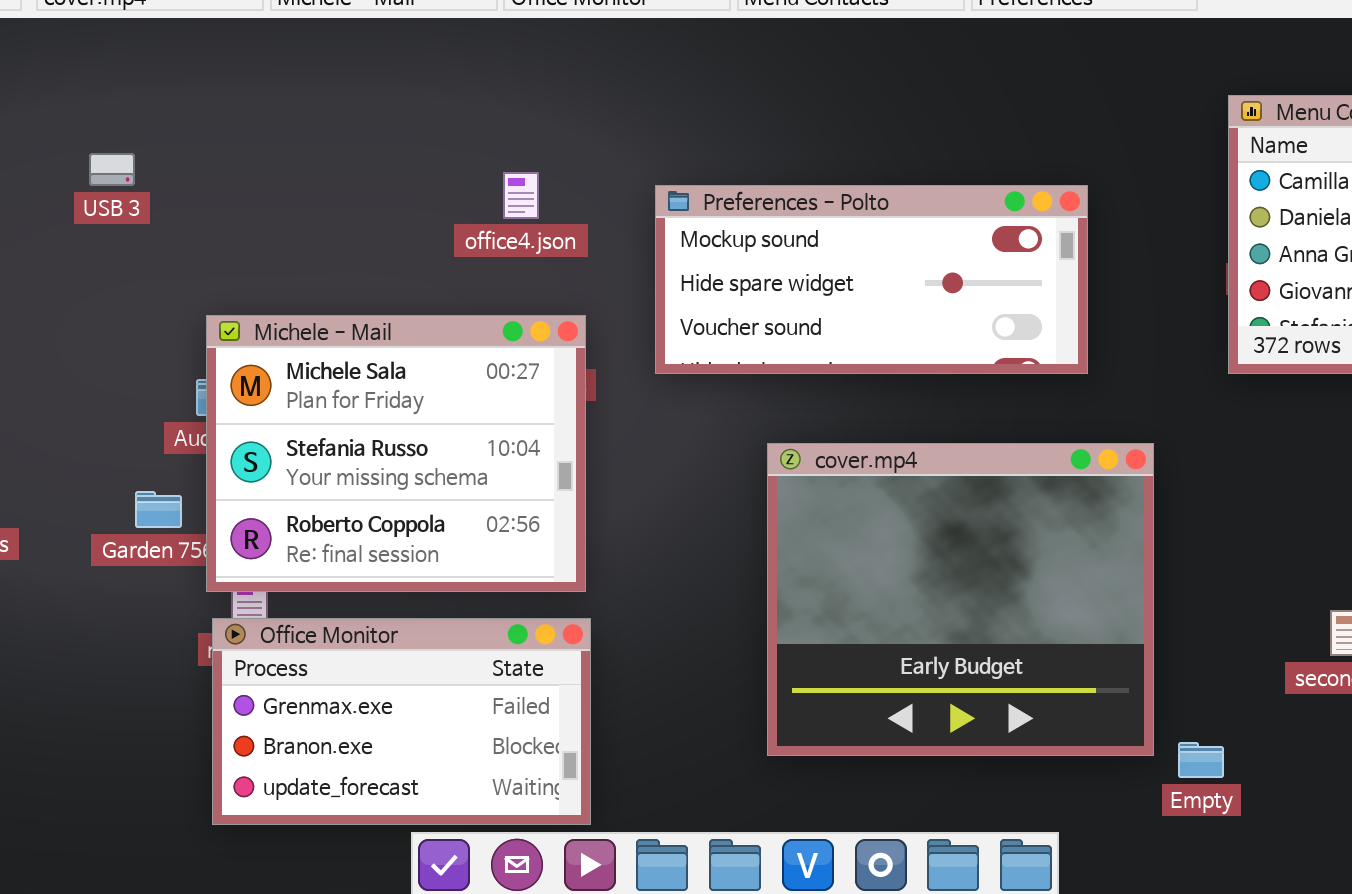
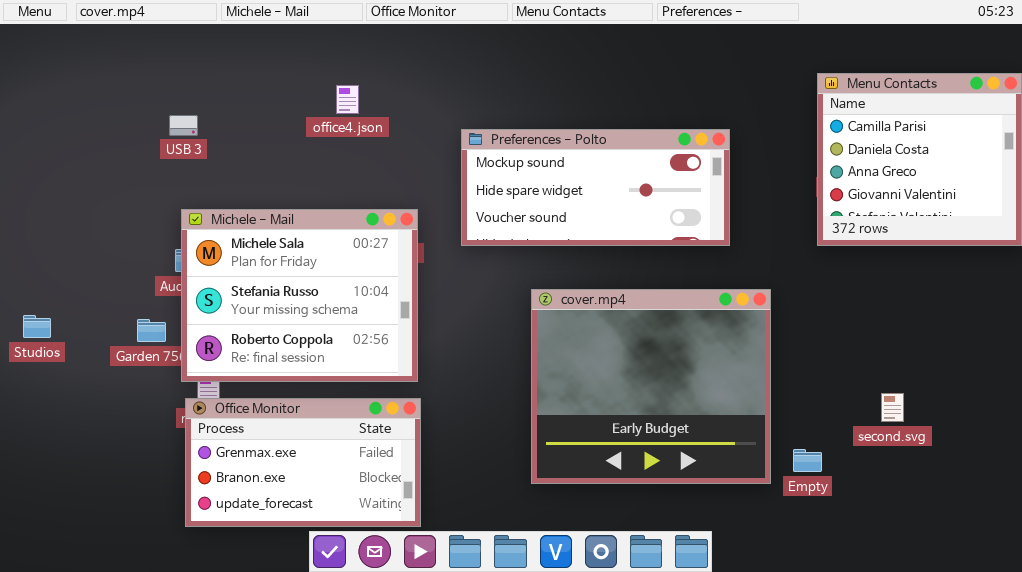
USB 3: [89,153,135,186] -> [169,115,198,136], moved
office4.json: [503,172,539,219] -> [336,85,359,114], moved
Empty: [1178,742,1224,778] -> [793,449,822,472], moved

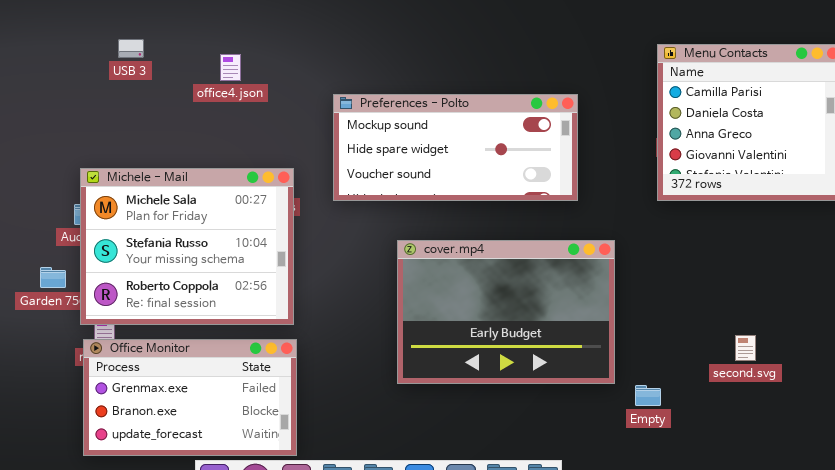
USB 3: [169,115,198,136] -> [118,39,144,58], moved
cover.mp4: [531,289,771,484] -> [397,240,615,384], resized
second.svg: [881,393,904,422] -> [735,335,756,361], moved

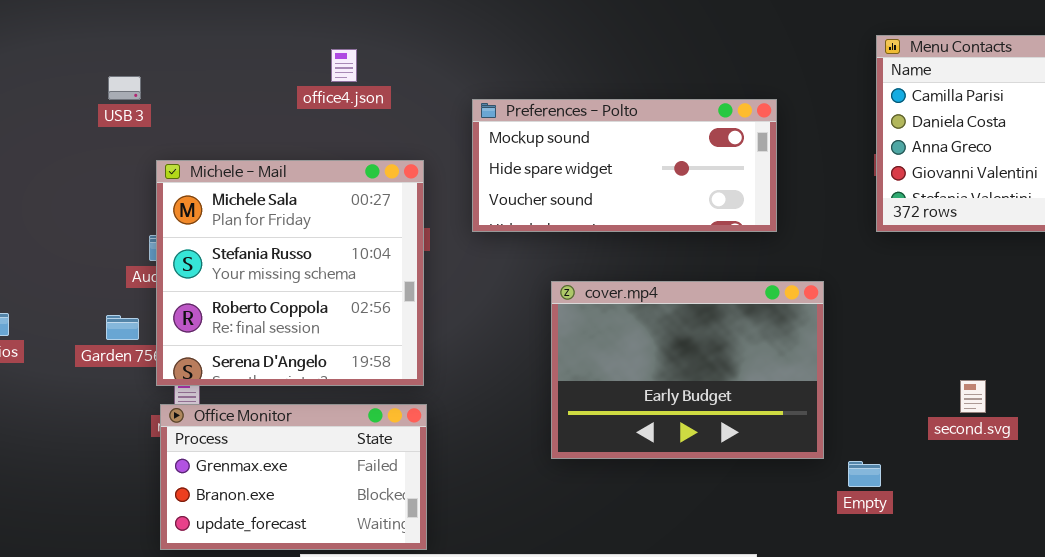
USB 3: [118,39,144,58] -> [108,76,141,100], moved
Michele - Mail: [80,168,294,325] -> [156,160,424,386], resized
second.svg: [735,335,756,361] -> [960,380,986,413], moved

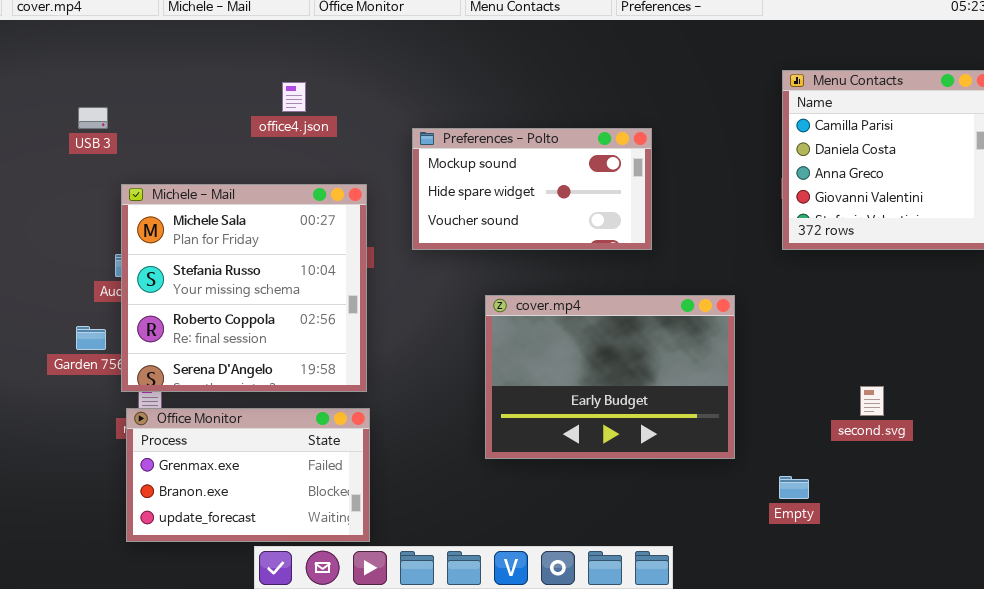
Preferences - Polto: [472,99,777,232] -> [412,128,652,250], resized
Empty: [848,461,881,487] -> [779,476,809,499], moved

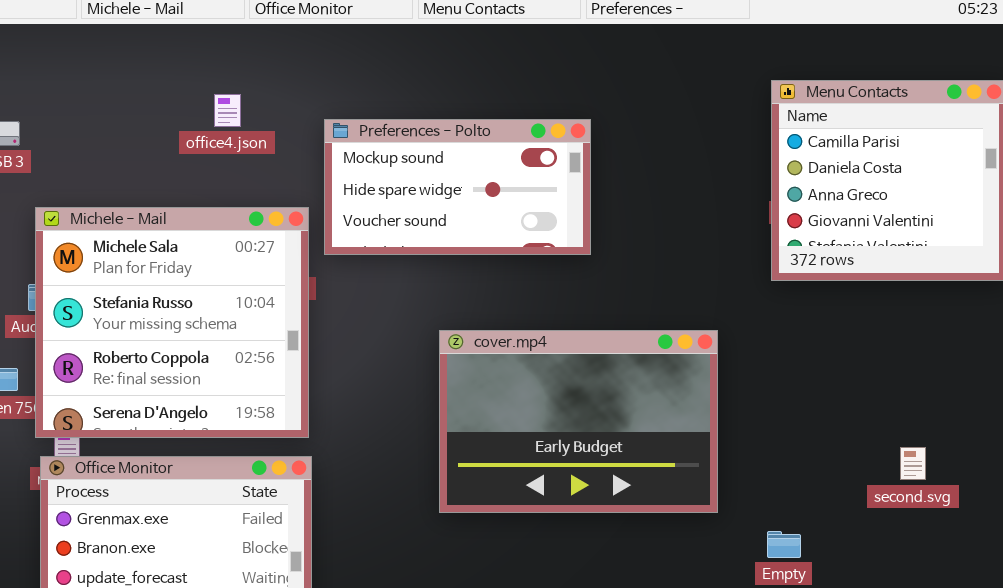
Preferences - Polto: [412,128,652,250] -> [324,119,591,255], moved
second.svg: [860,386,884,416] -> [900,447,926,480], moved

